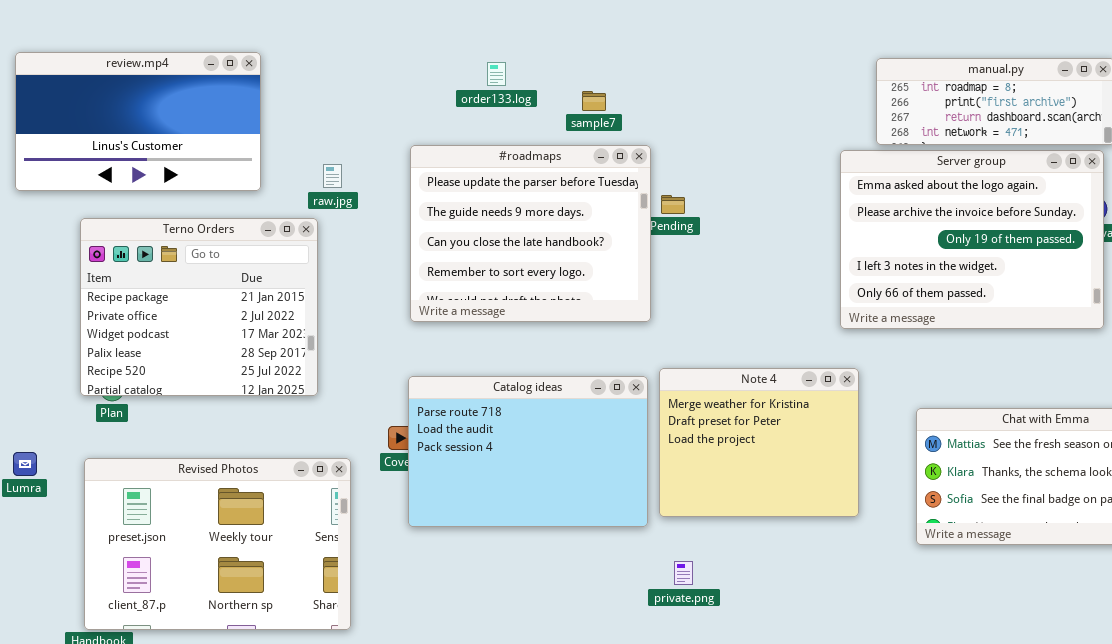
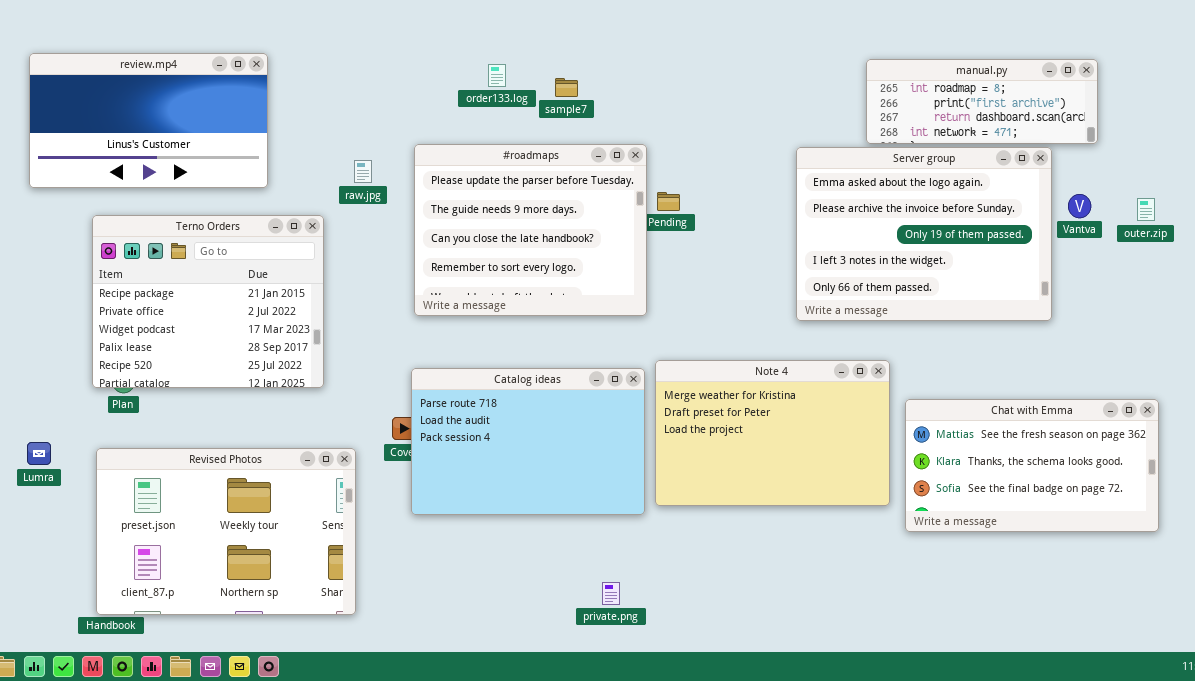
sample7: [582,91,606,111] -> [555,78,578,97], moved
Server group: [840,150,1104,329] -> [796,147,1052,321], moved
raw.jpg: [323,164,342,188] -> [354,160,372,183], moved
Note 4: [659,368,859,517] -> [655,360,890,506], resized
private.png: [674,561,693,585] -> [602,582,620,605], moved

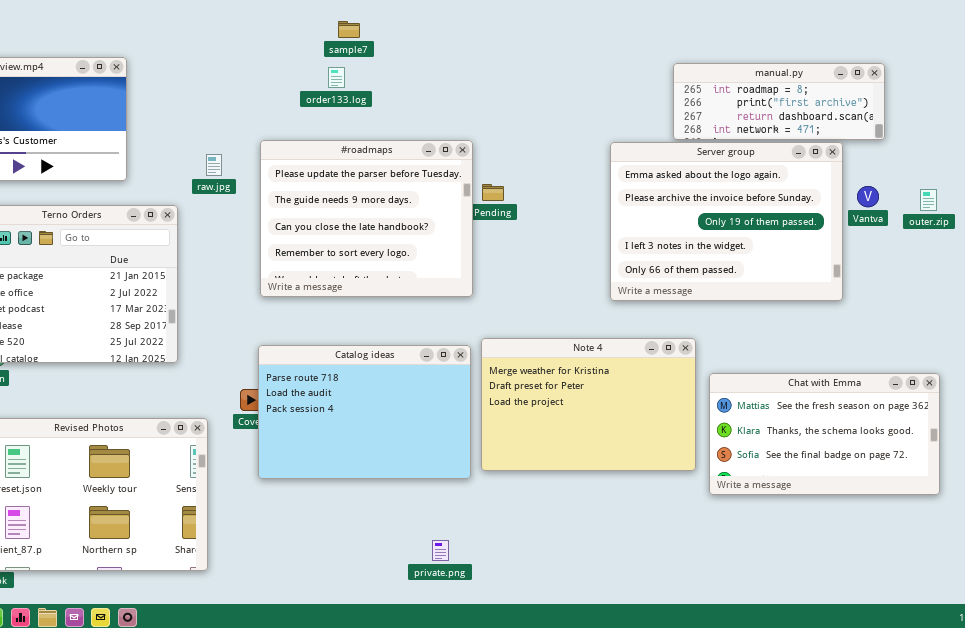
sample7: [555,78,578,97] -> [338,21,360,38], moved

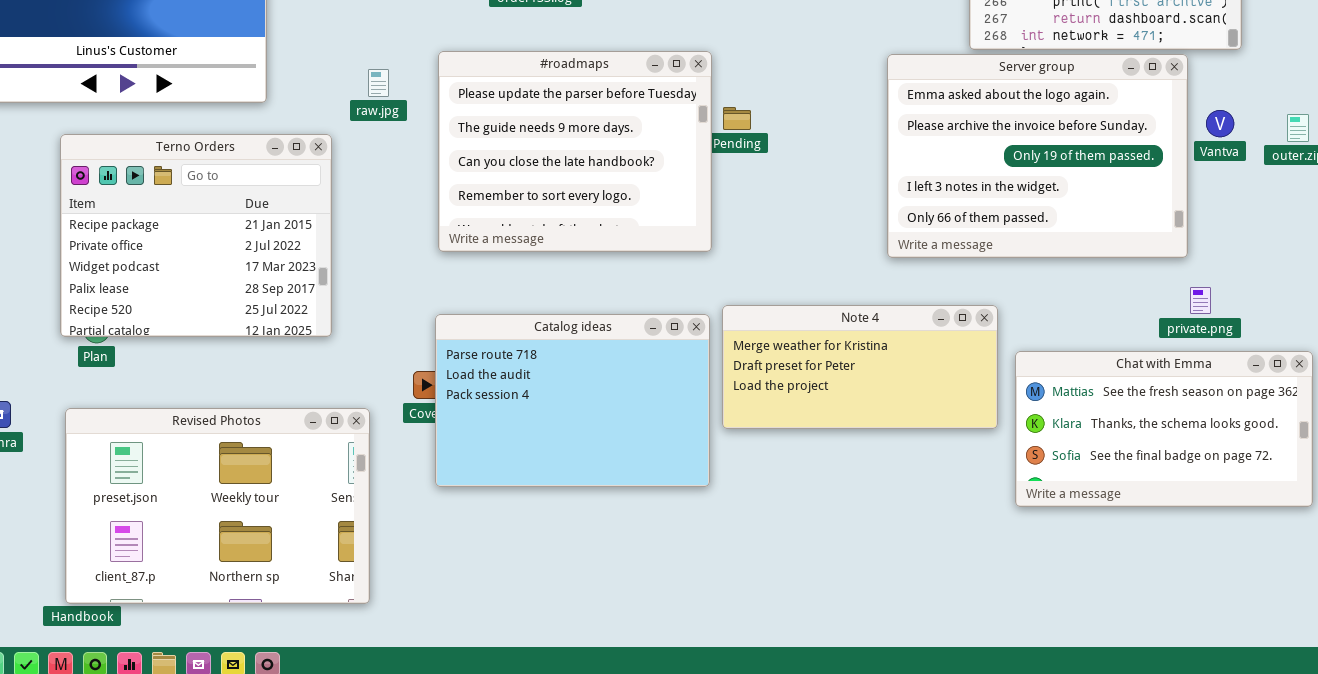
Note 4: [481,338,696,471] -> [722,305,998,429], resized
private.png: [432,540,449,561] -> [1190,287,1211,314], moved

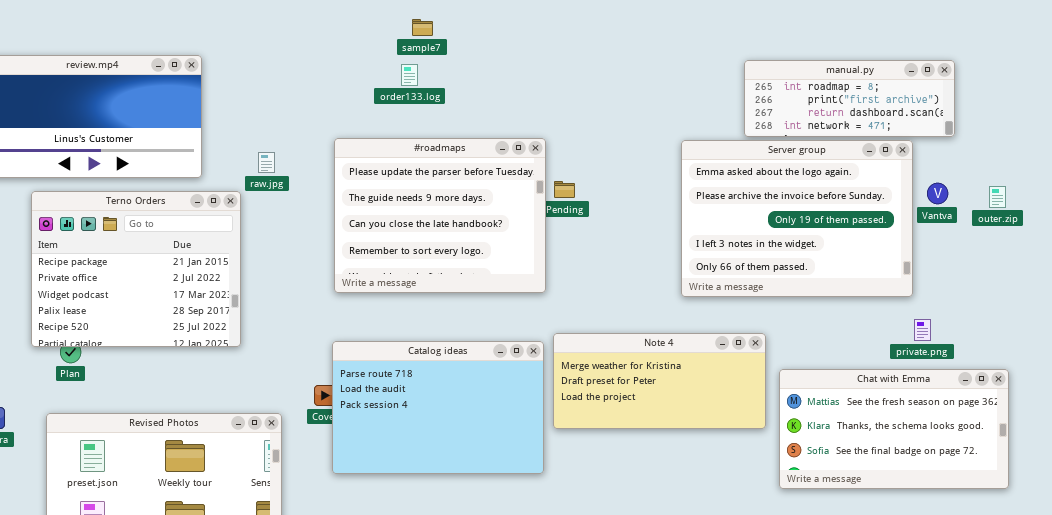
raw.jpg: [368,69,389,97] -> [258,152,275,173], moved
Terno Orders: [60,134,332,337] -> [31,191,241,347], moved

